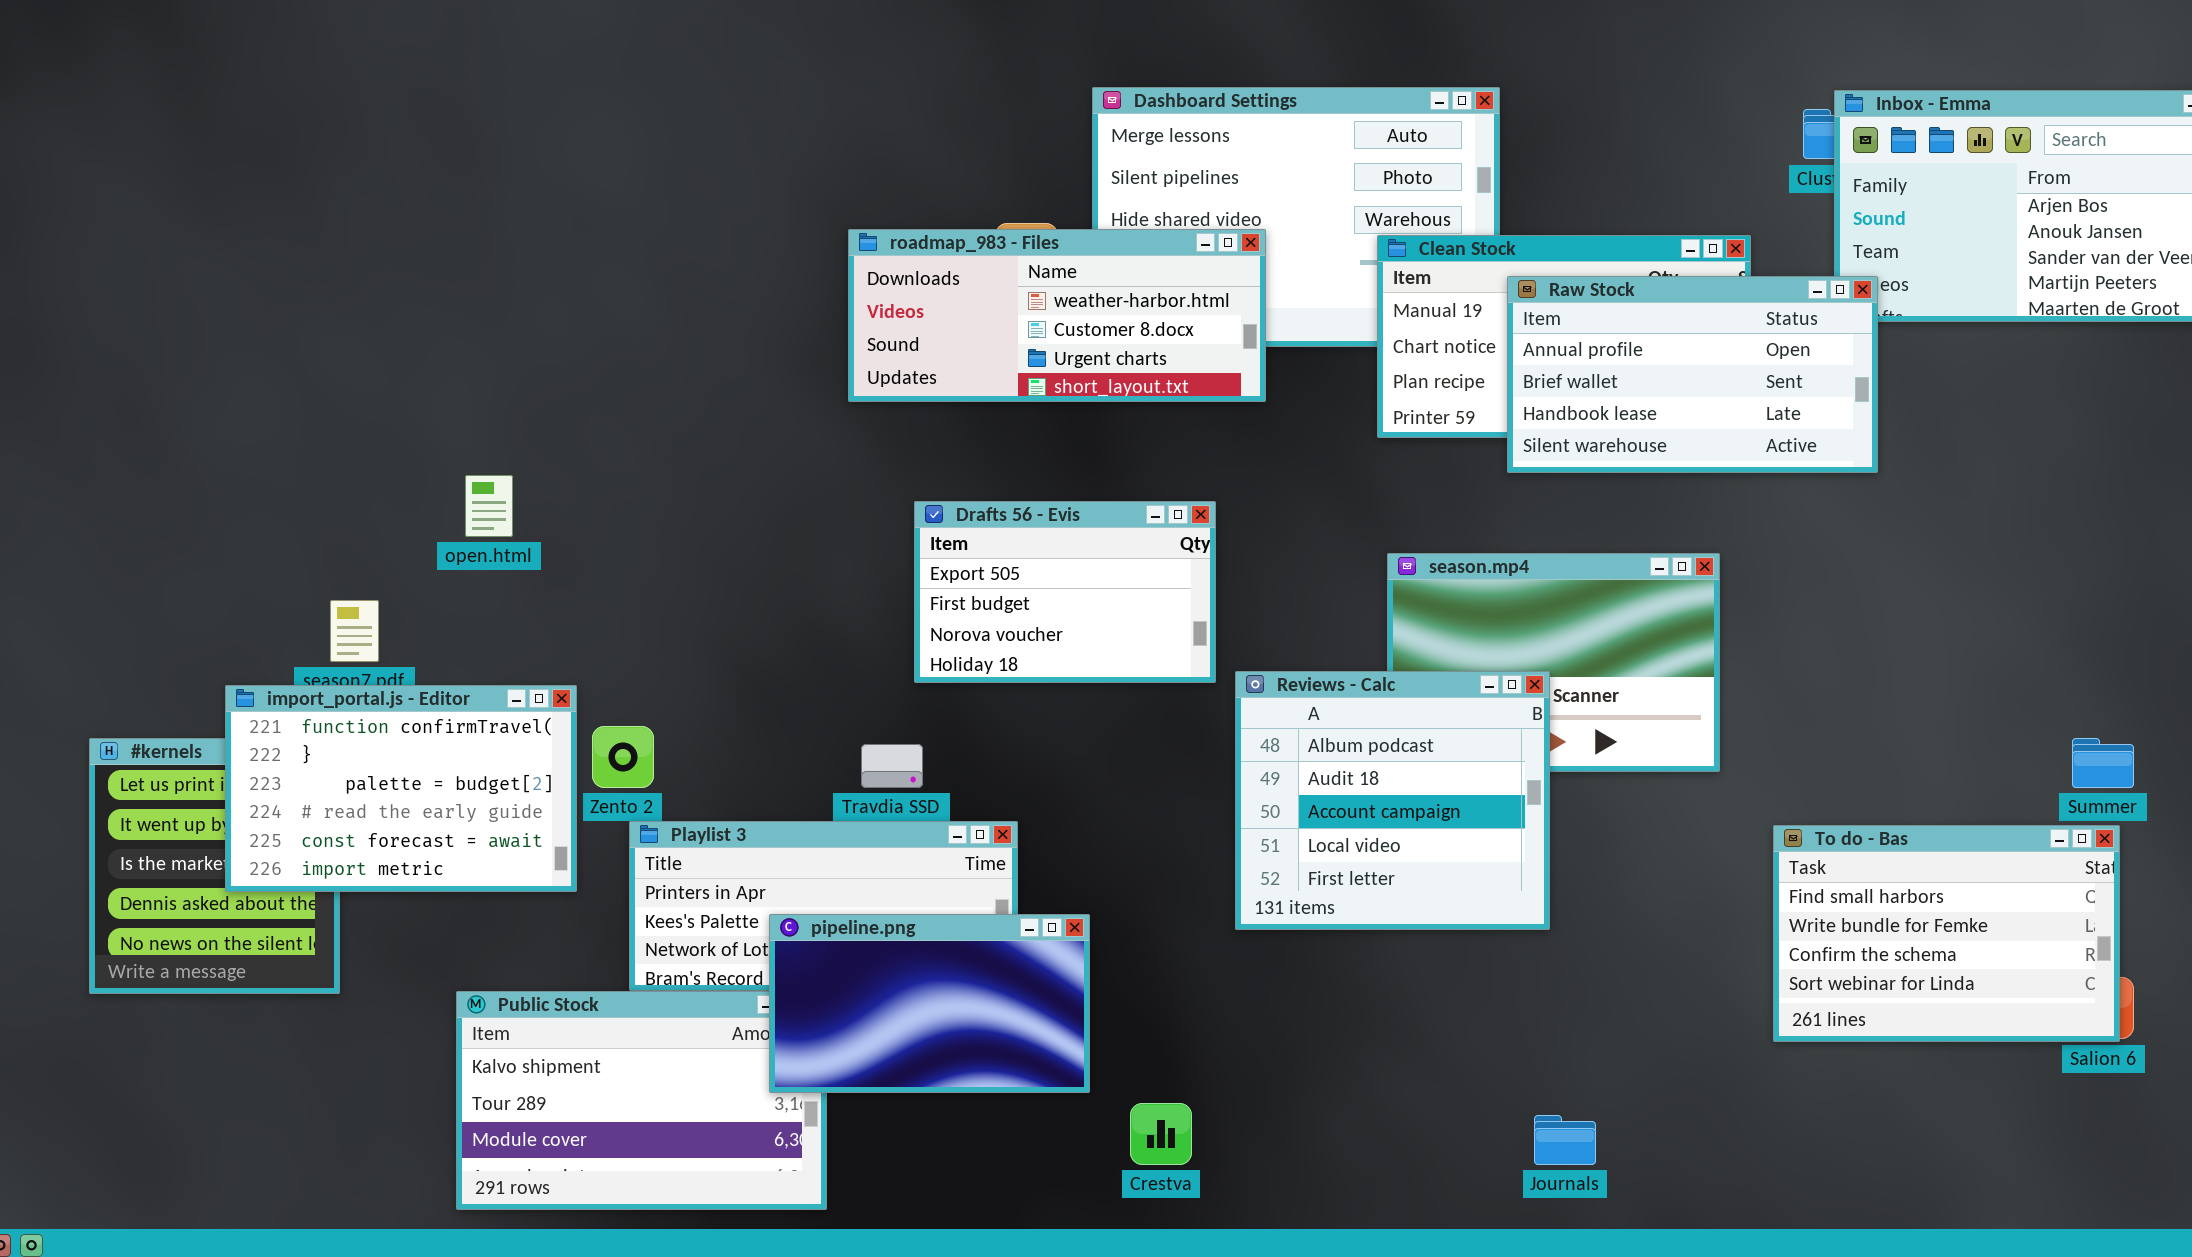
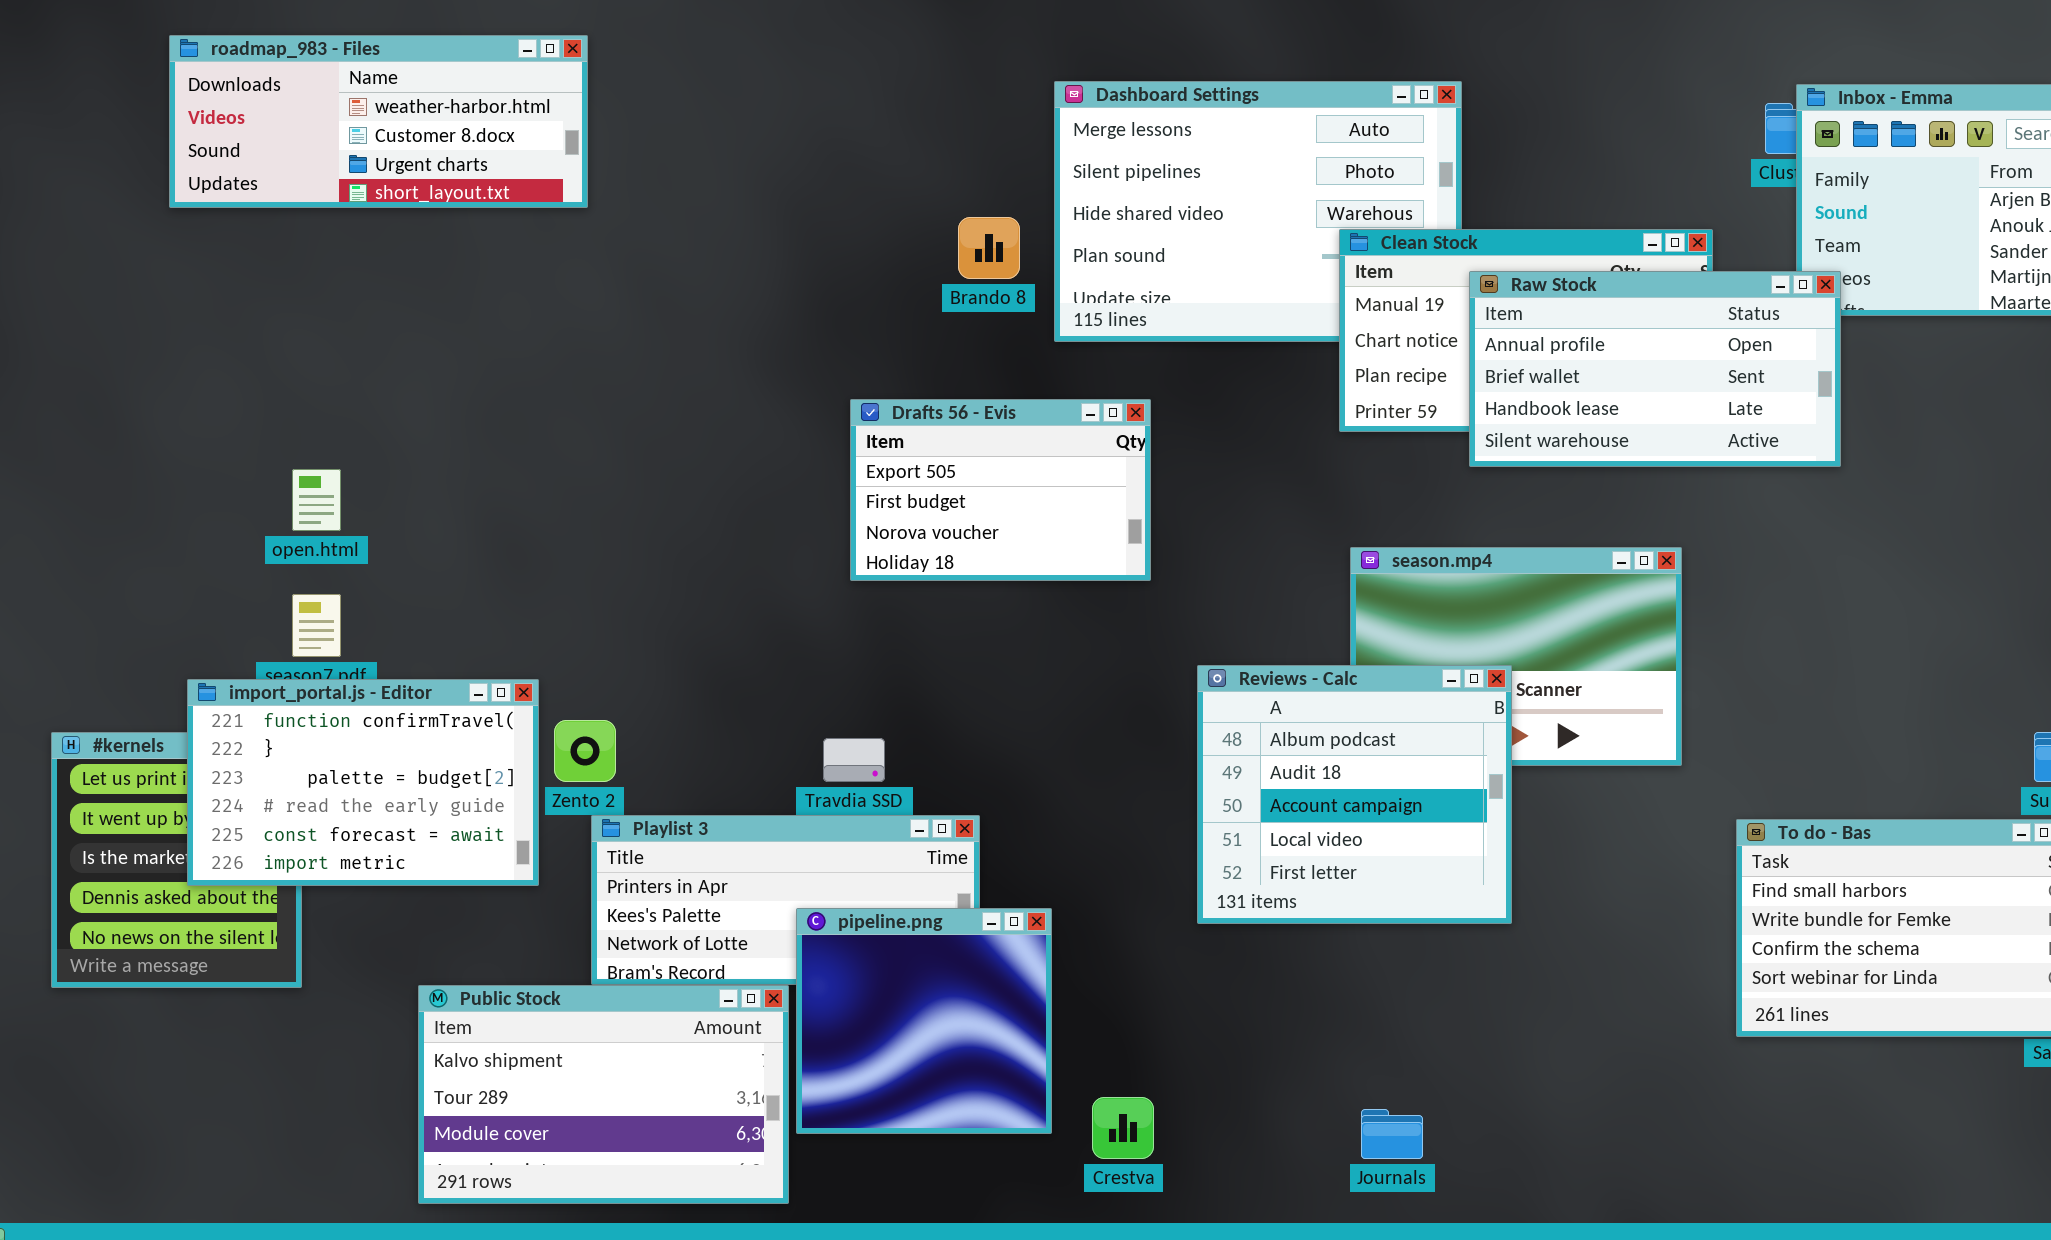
roadmap_983 - Files: [848,229,1266,402] -> [169,35,588,208], moved
open.html: [465,475,513,537] -> [292,469,341,531], moved
Drafts 56 - Evis: [914,501,1216,683] -> [850,399,1151,581], moved
pipeline.png: [769,914,1090,1093] -> [796,908,1052,1134], resized
Journals: [1534,1115,1596,1165] -> [1361,1109,1423,1159], moved

